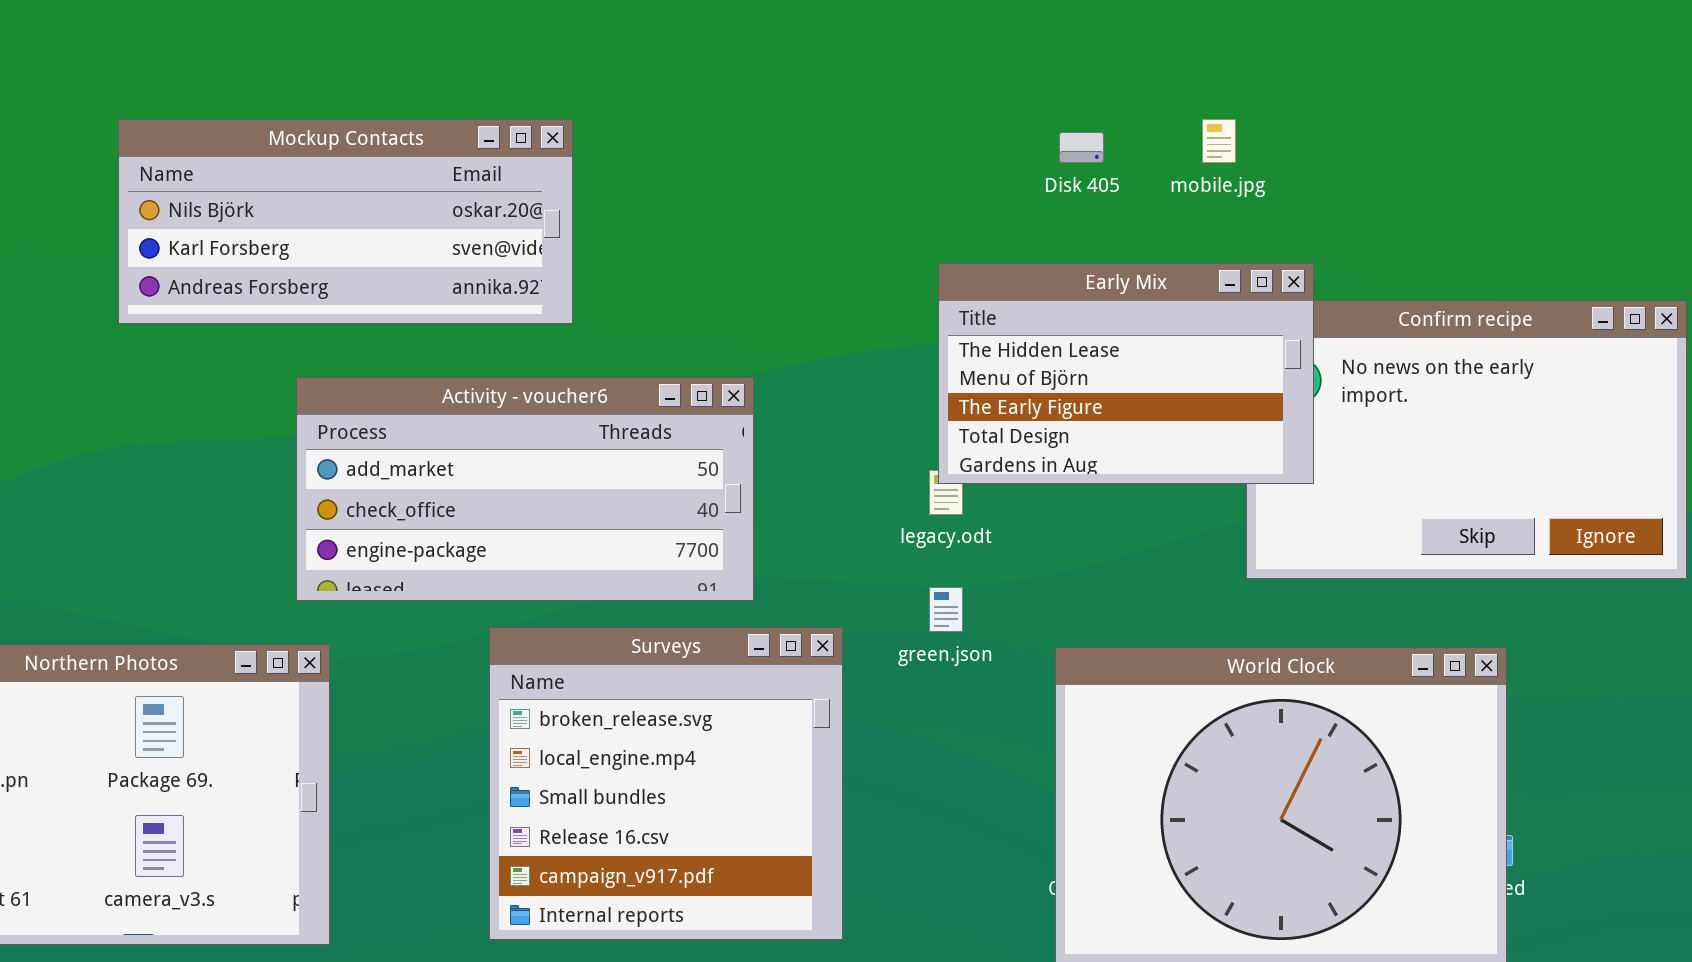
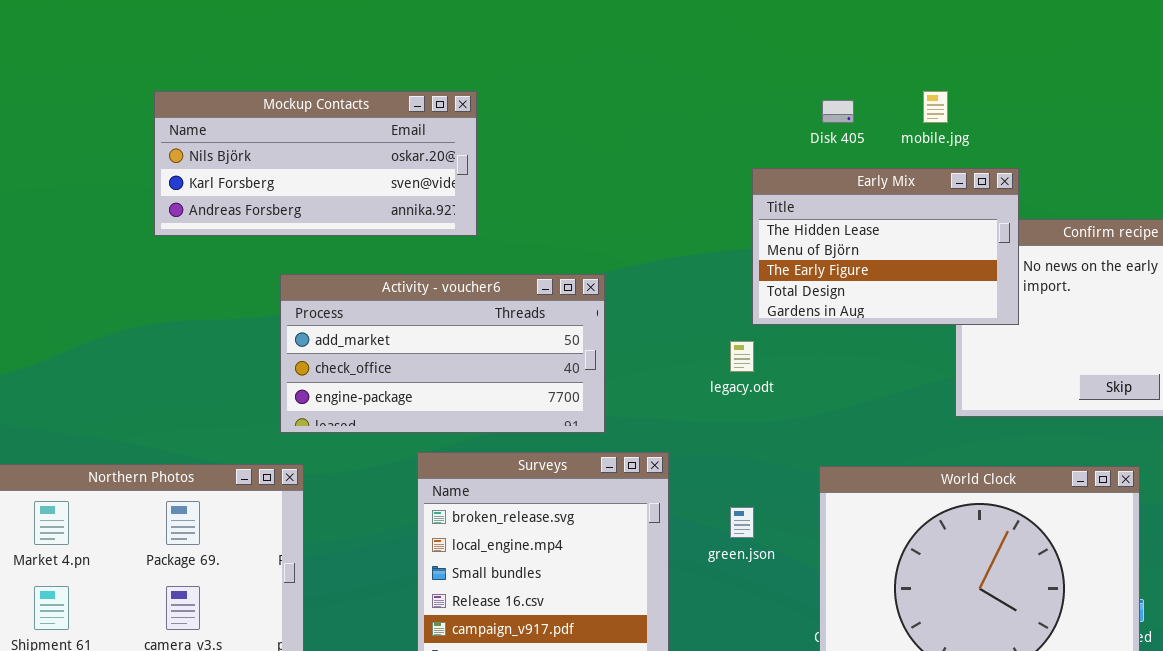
Early Mix: [938,263,1314,484] -> [752,168,1019,325], moved
green.json: [929,587,963,632] -> [730,507,754,538], moved

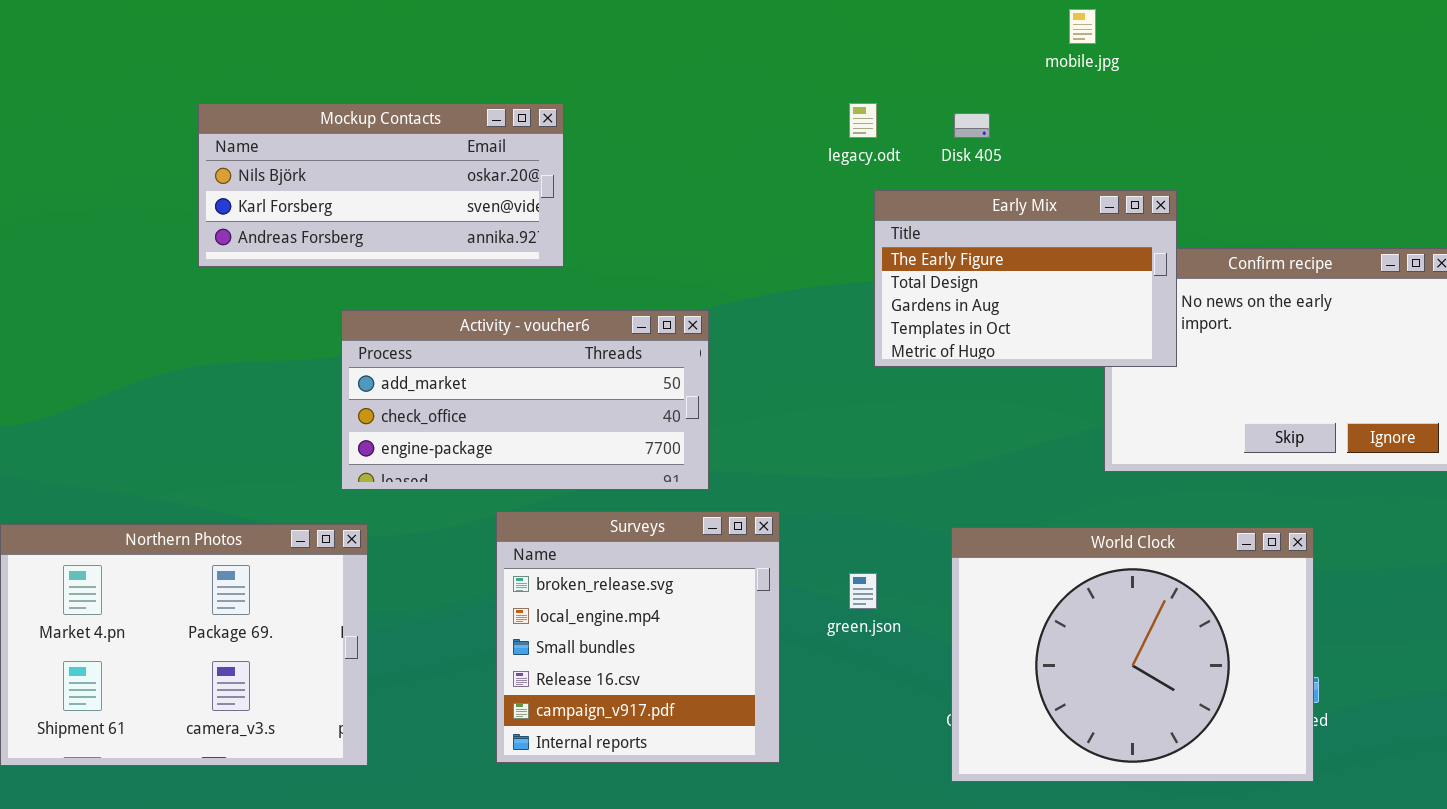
mobile.jpg: [923,91,948,123] -> [1069,9,1096,44], moved
Early Mix: [752,168,1019,325] -> [874,190,1177,367], scrolled down 2 rows
legacy.odt: [730,341,754,372] -> [849,103,877,138], moved

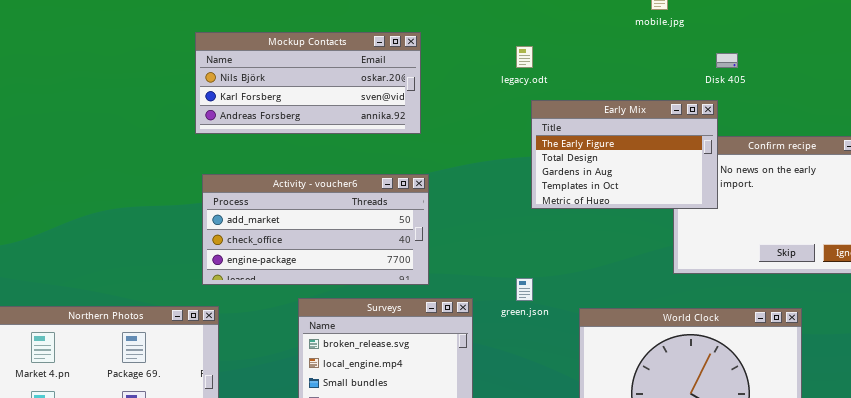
Mockup Contacts: [198,103,564,267] -> [195,32,421,134], moved
Disk 405: [954,113,990,138] -> [716,53,738,68], moved
green.json: [849,573,877,609] -> [516,278,533,301], moved

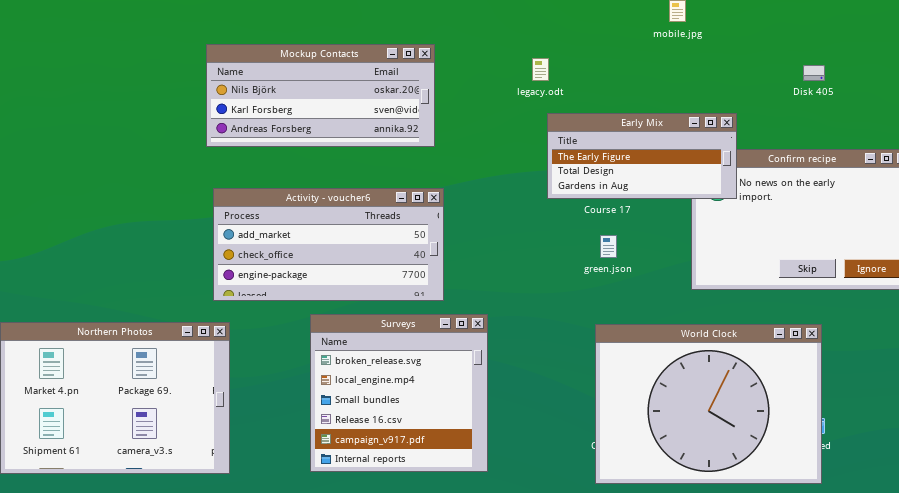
Disk 405: [716,53,738,68] -> [803,65,825,81], moved
Early Mix: [531,100,718,209] -> [547,113,737,199], resized
green.json: [516,278,533,301] -> [600,235,617,258], moved

